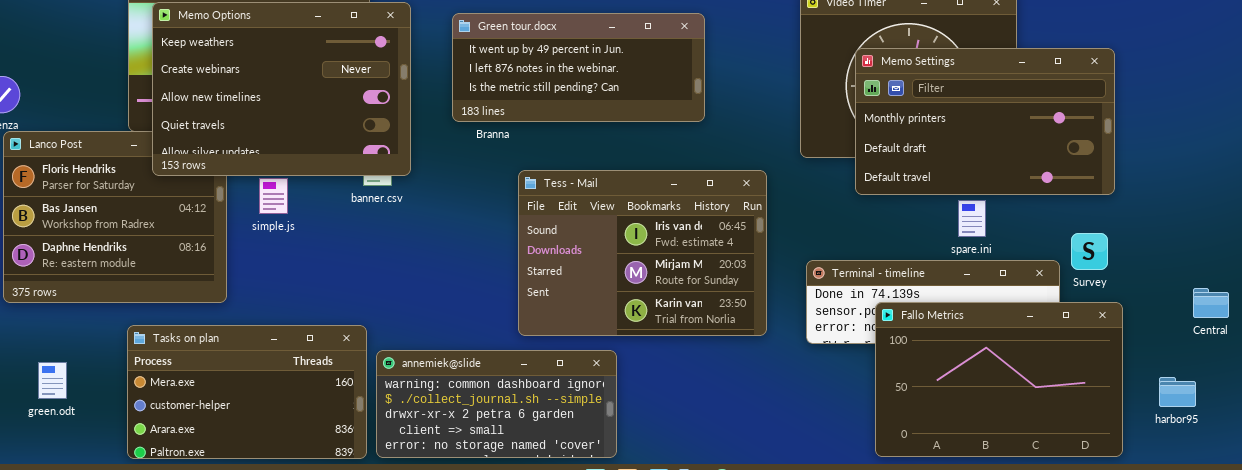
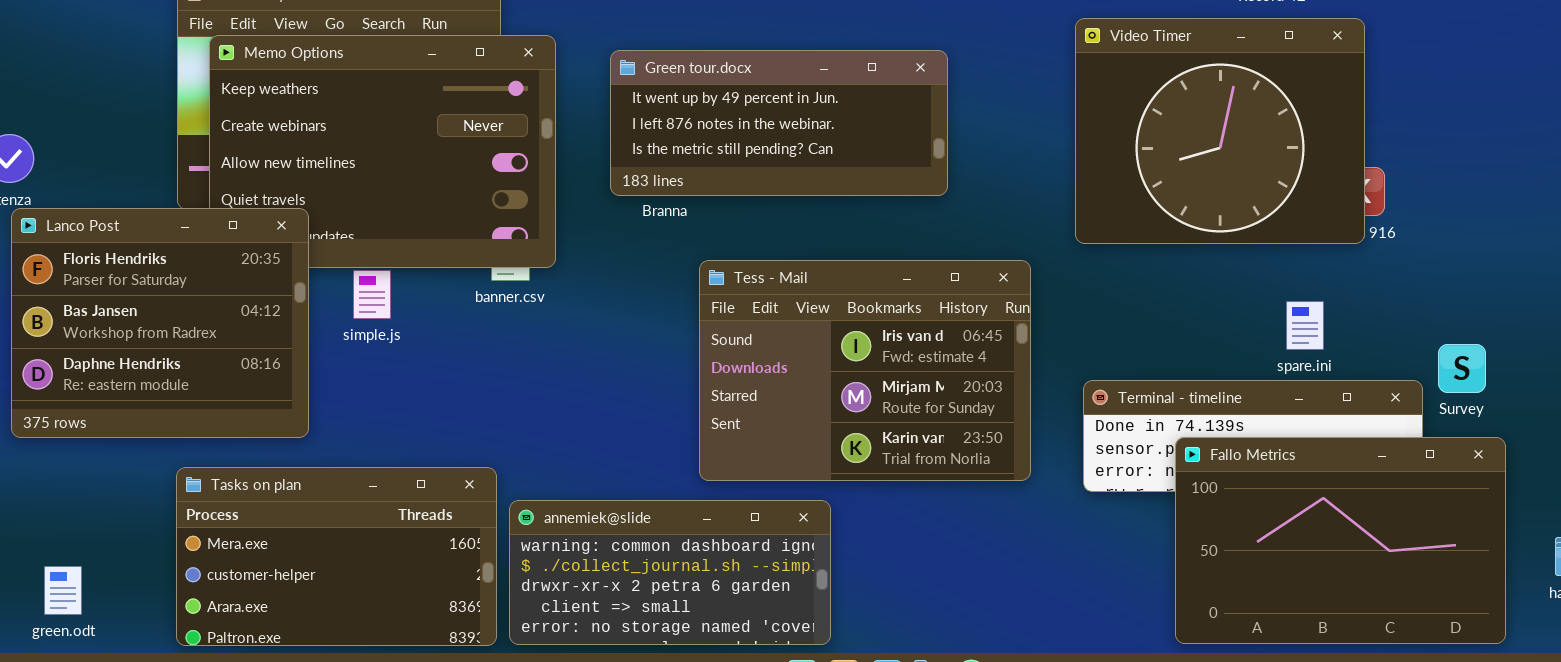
Memo Settings: [855,48,1115,195] -> none, closed
Lanco Post: [3,131,227,303] -> [11,208,309,438], raised
green.odt: [38,362,67,399] -> [44,566,82,615], moved

